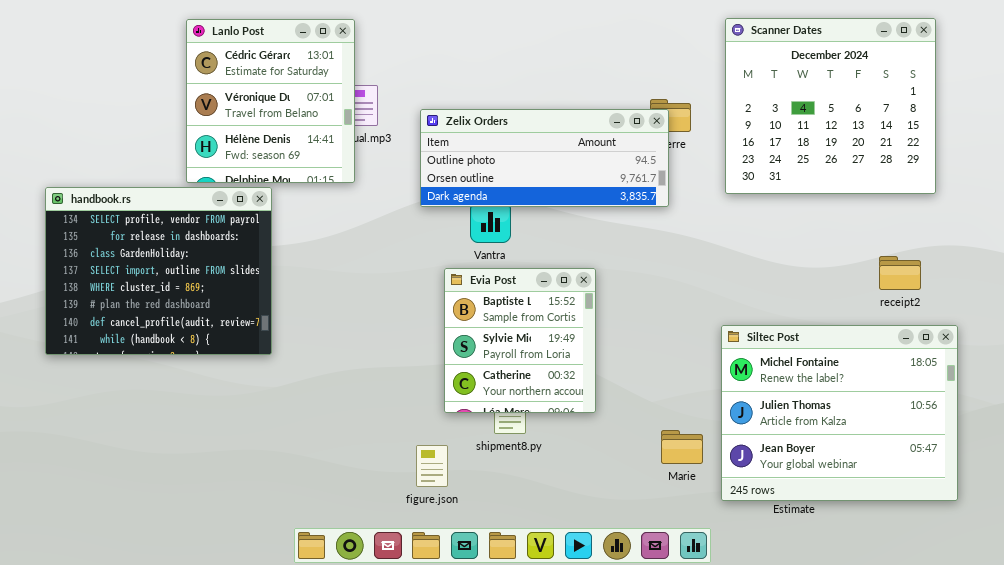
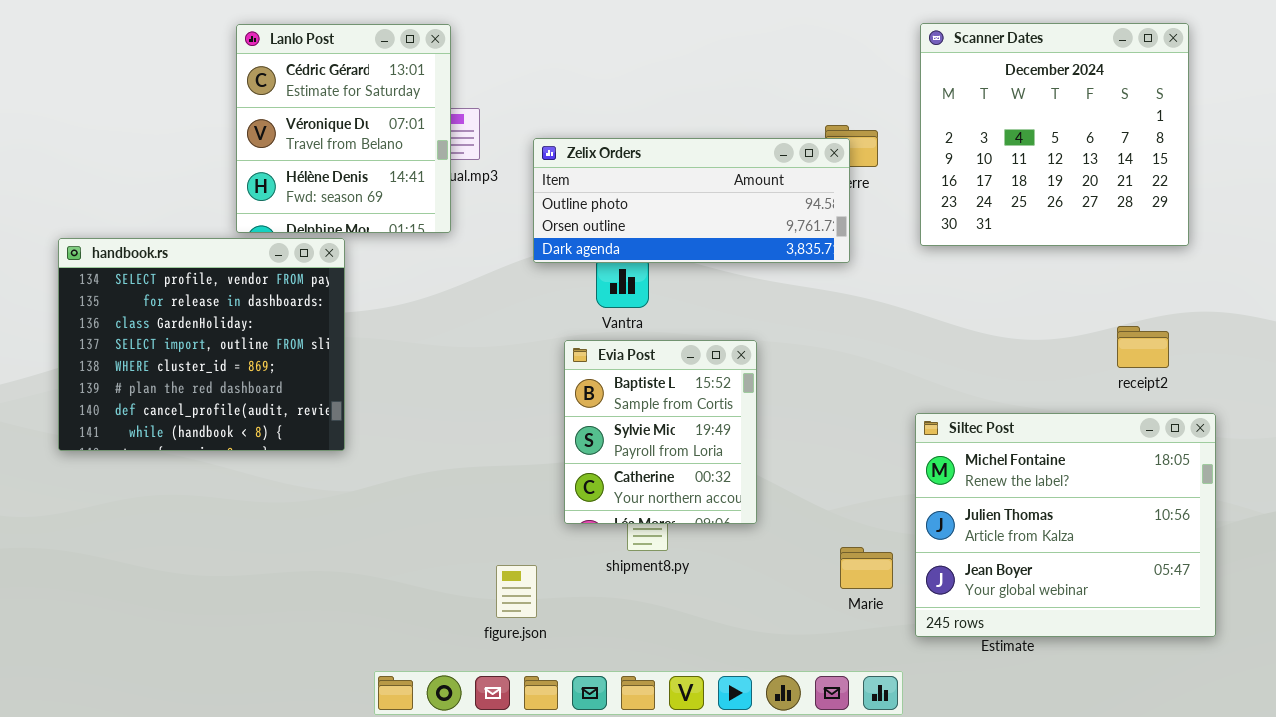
figure.json: [416,445,448,487] -> [496,565,537,618], moved

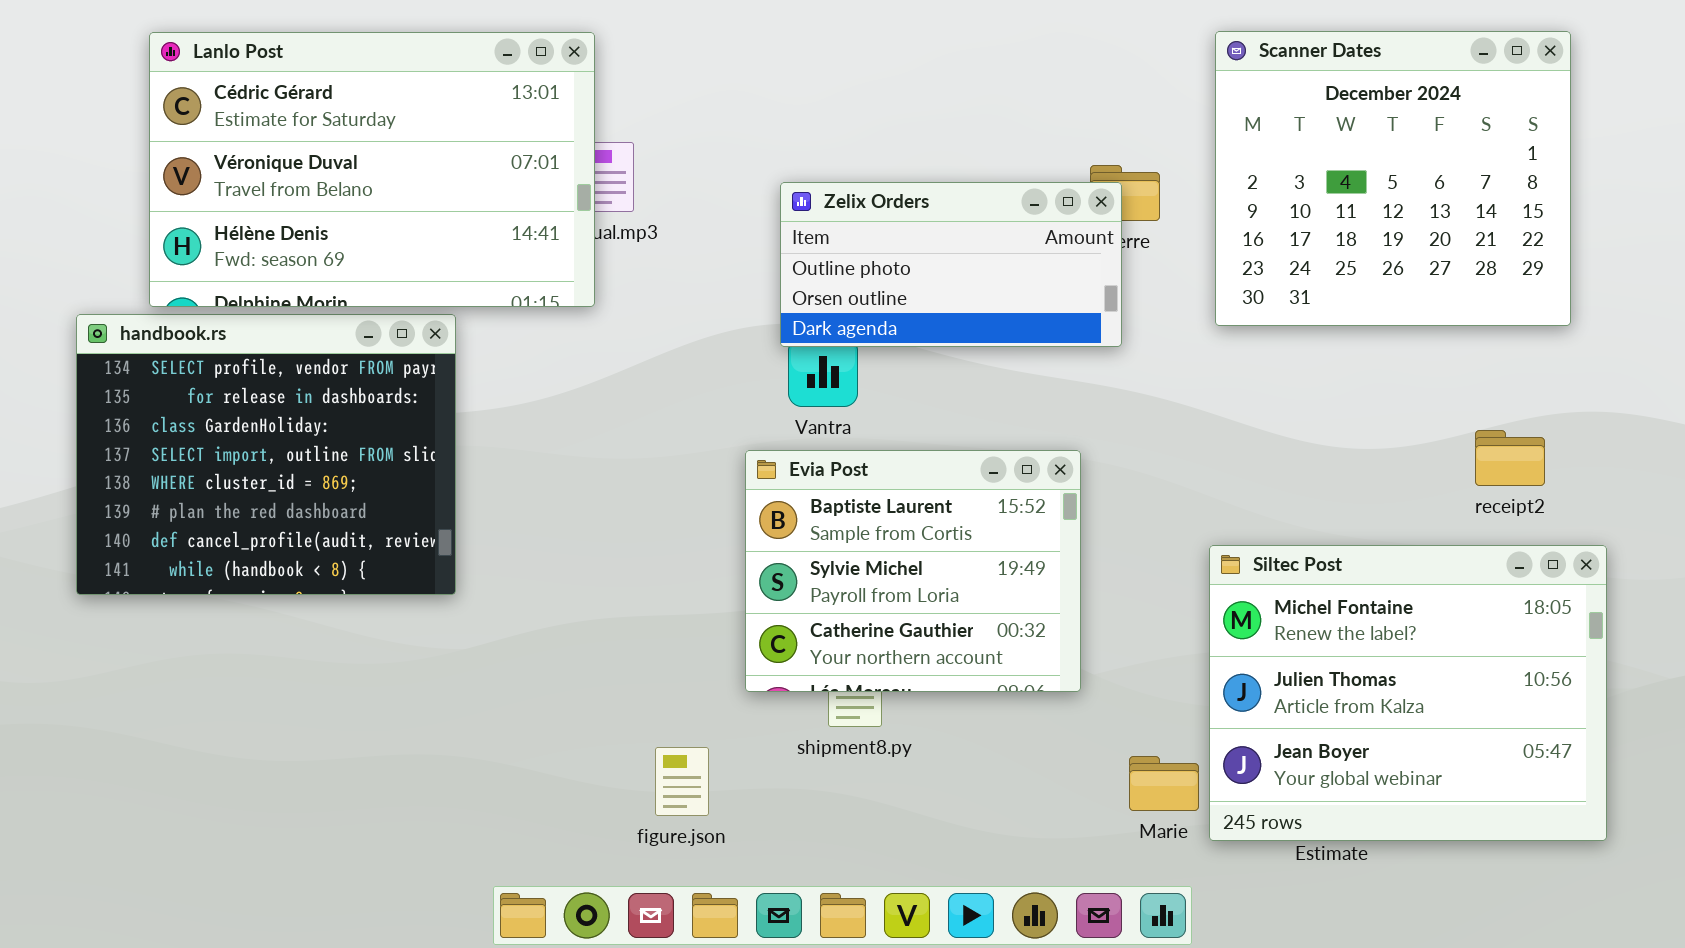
Lanlo Post: [236,24,451,233] -> [149,32,595,307], resized
Zelix Orders: [533,138,850,263] -> [780,182,1122,347], resized
Evia Post: [564,340,757,524] -> [745,450,1081,692], resized
Marie: [840,547,893,589] -> [1129,756,1199,811], moved

